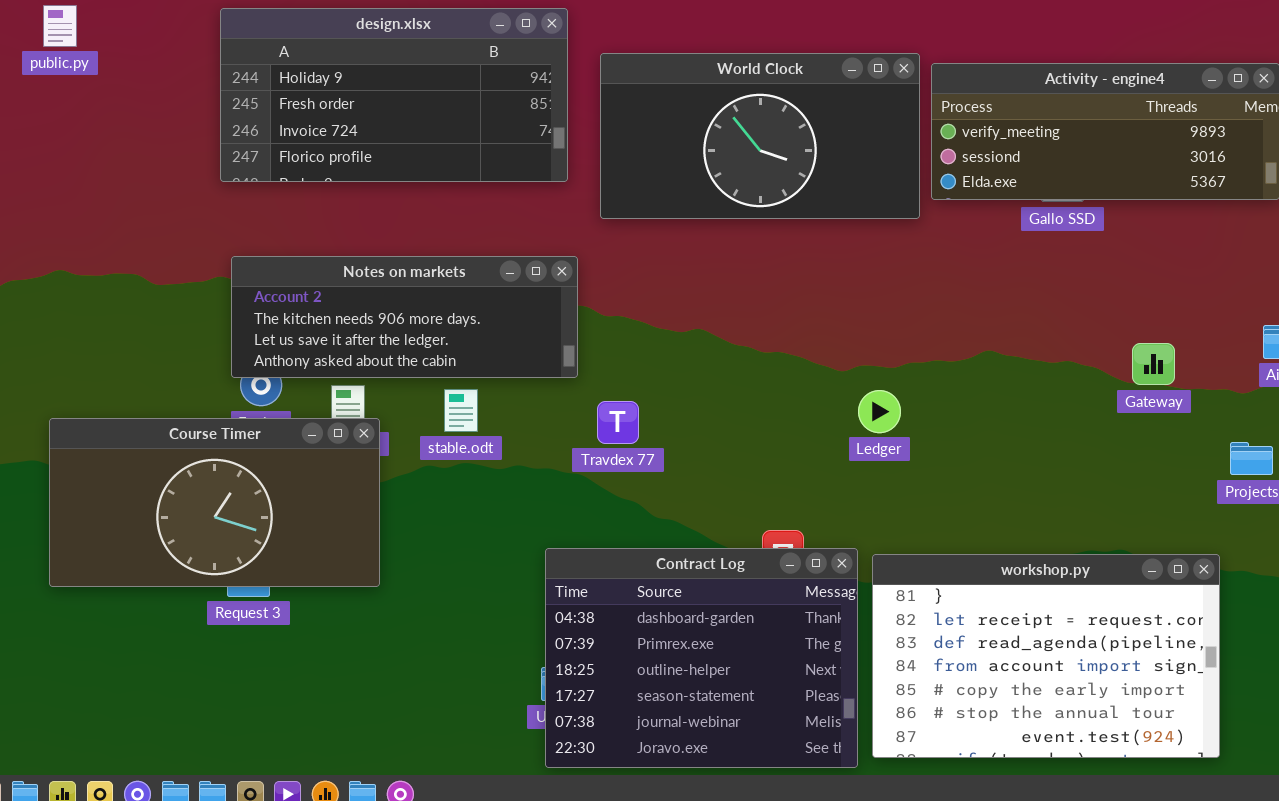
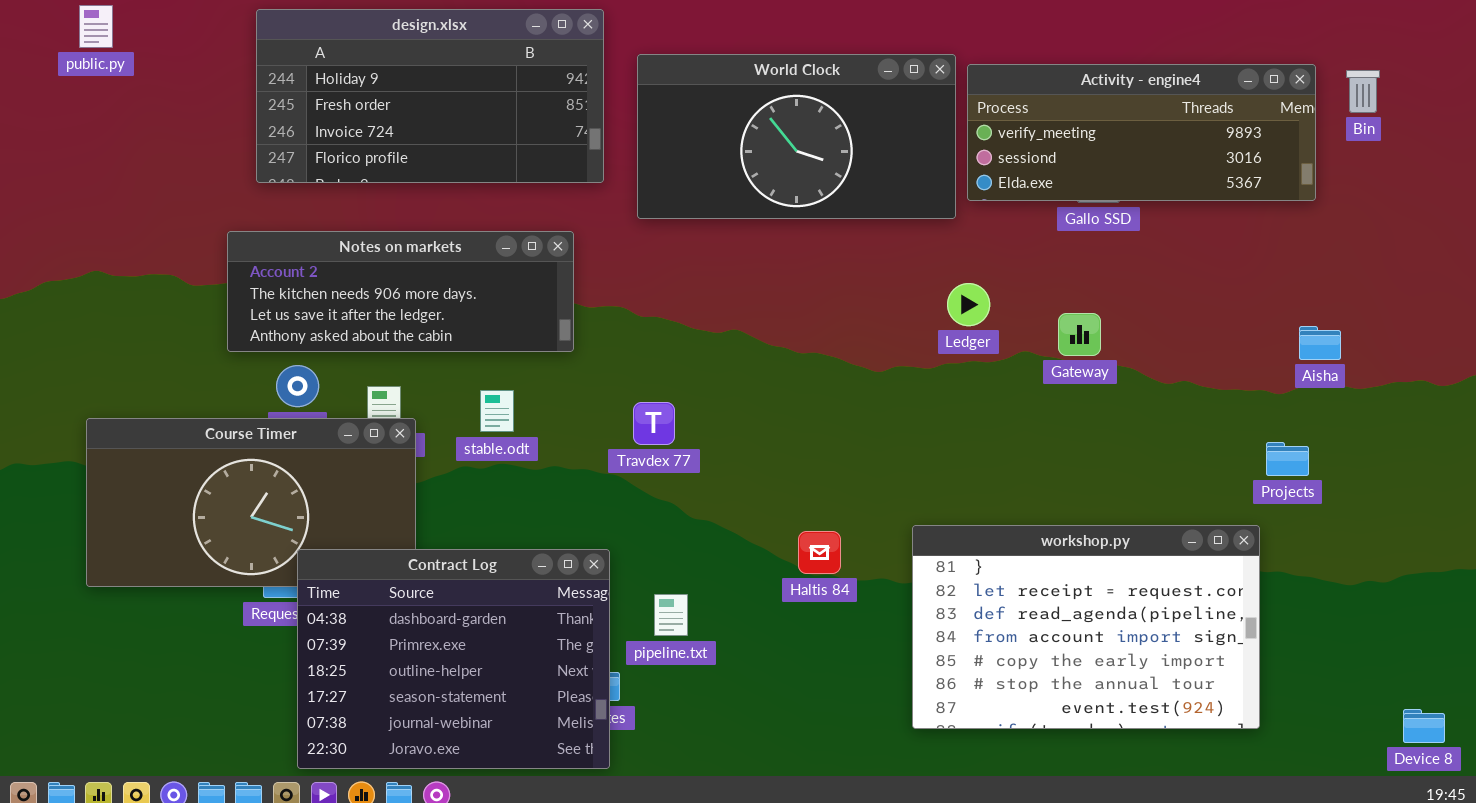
Notes on markets: [231,256,578,378] -> [227,231,574,352], moved
Gateway: [1132,343,1175,385] -> [1058,313,1101,356], moved
Ledger: [858,390,901,433] -> [947,283,990,326], moved
Contract Log: [545,548,858,768] -> [297,549,610,769], moved
workshop.py: [872,554,1220,758] -> [912,525,1260,729], moved

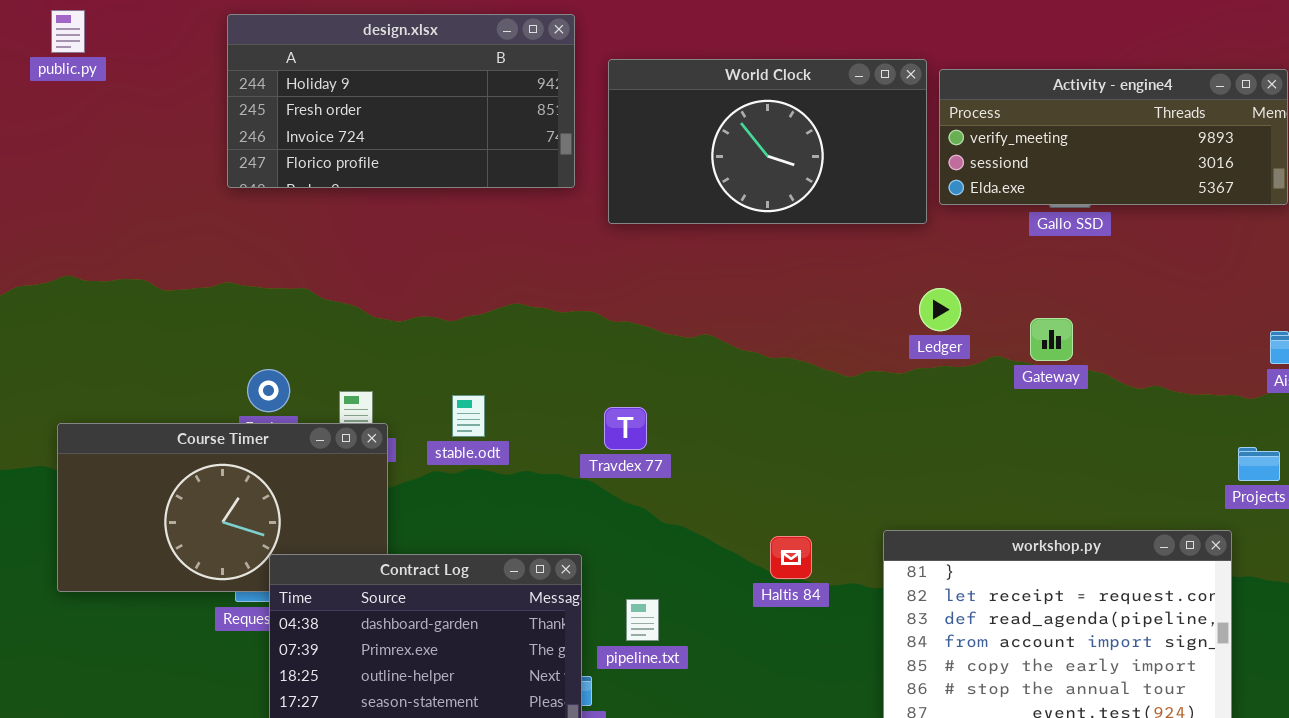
Notes on markets: [227,231,574,352] -> none, closed

